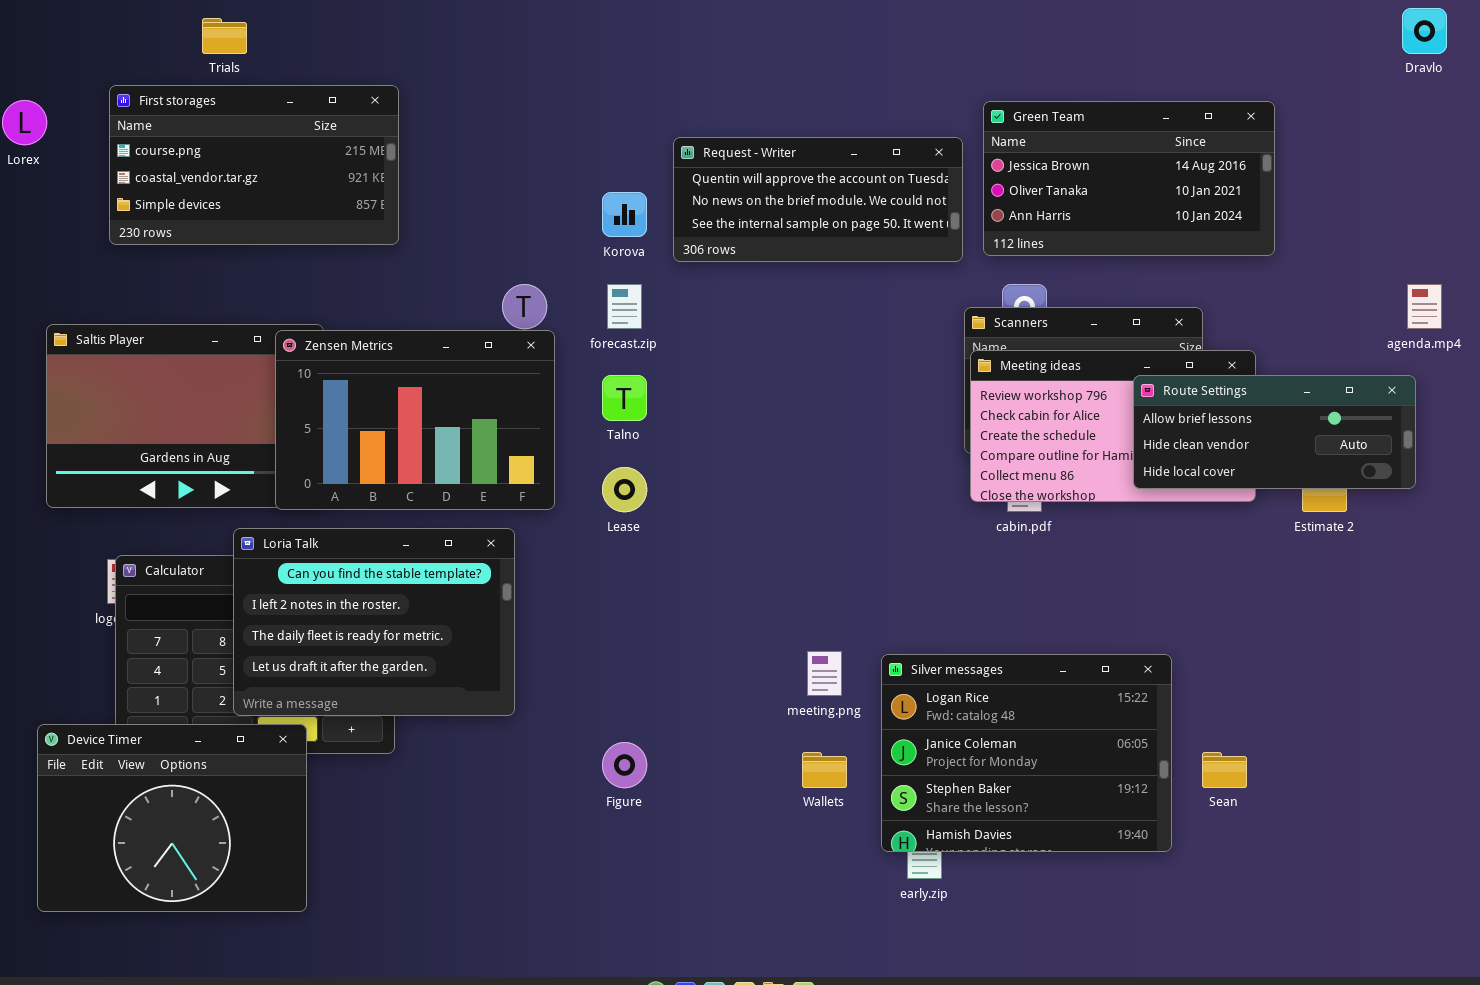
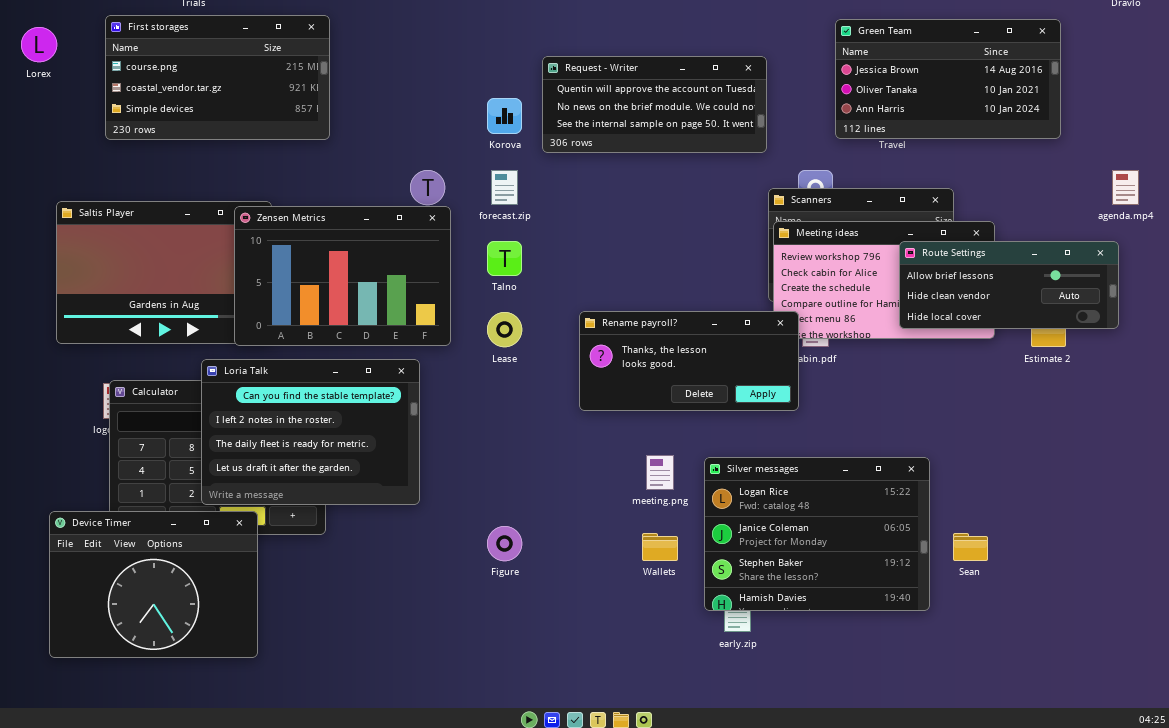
Green Team: [983,101,1275,256] -> [835,19,1061,139], moved
Rename payroll?: none -> [579,311,799,411], opened

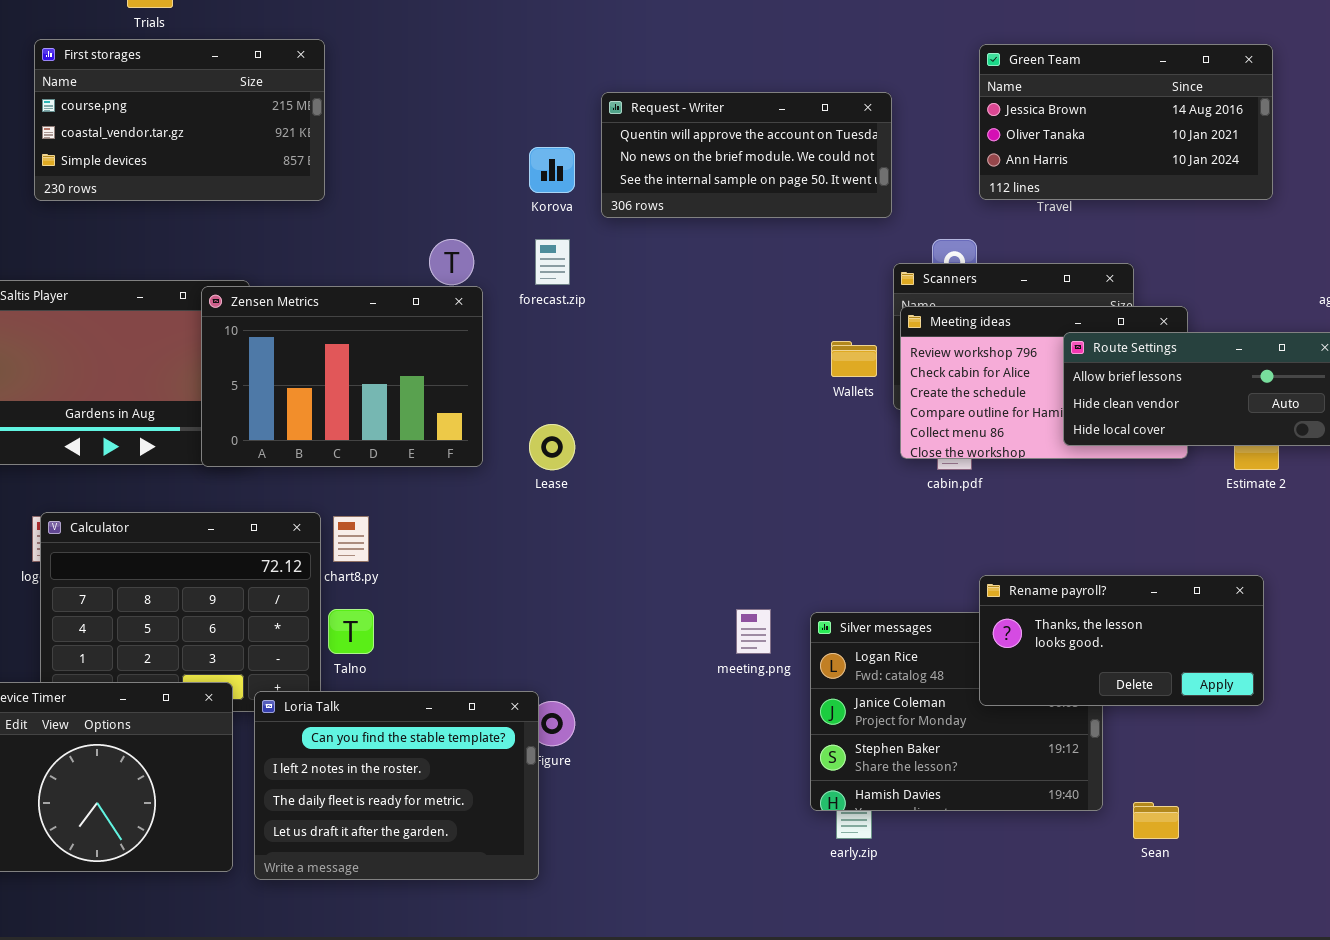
Talno: [487,241,522,276] -> [328,609,374,654], moved
Rename payroll?: [579,311,799,411] -> [979,575,1264,706], moved
Loria Talk: [201,359,420,505] -> [254,691,539,880], moved
Wallets: [642,533,678,561] -> [831,341,877,377], moved
Sean: [953,533,988,561] -> [1133,802,1179,839], moved

